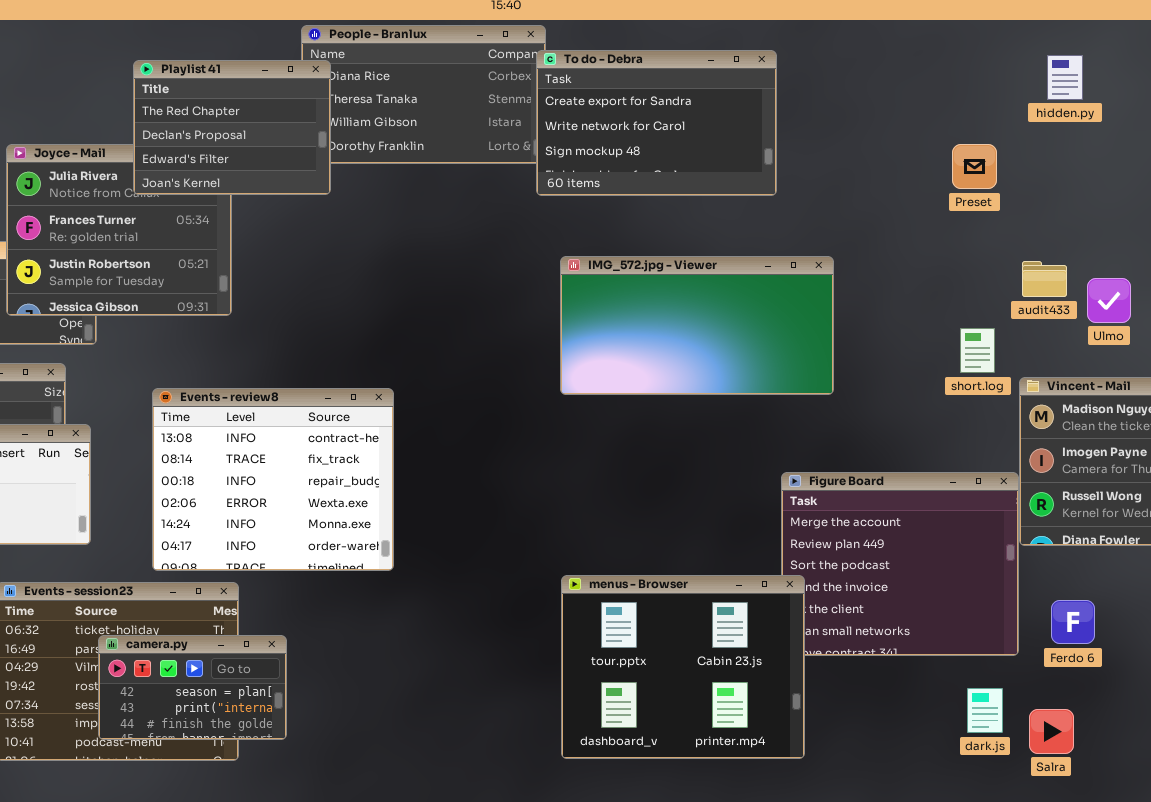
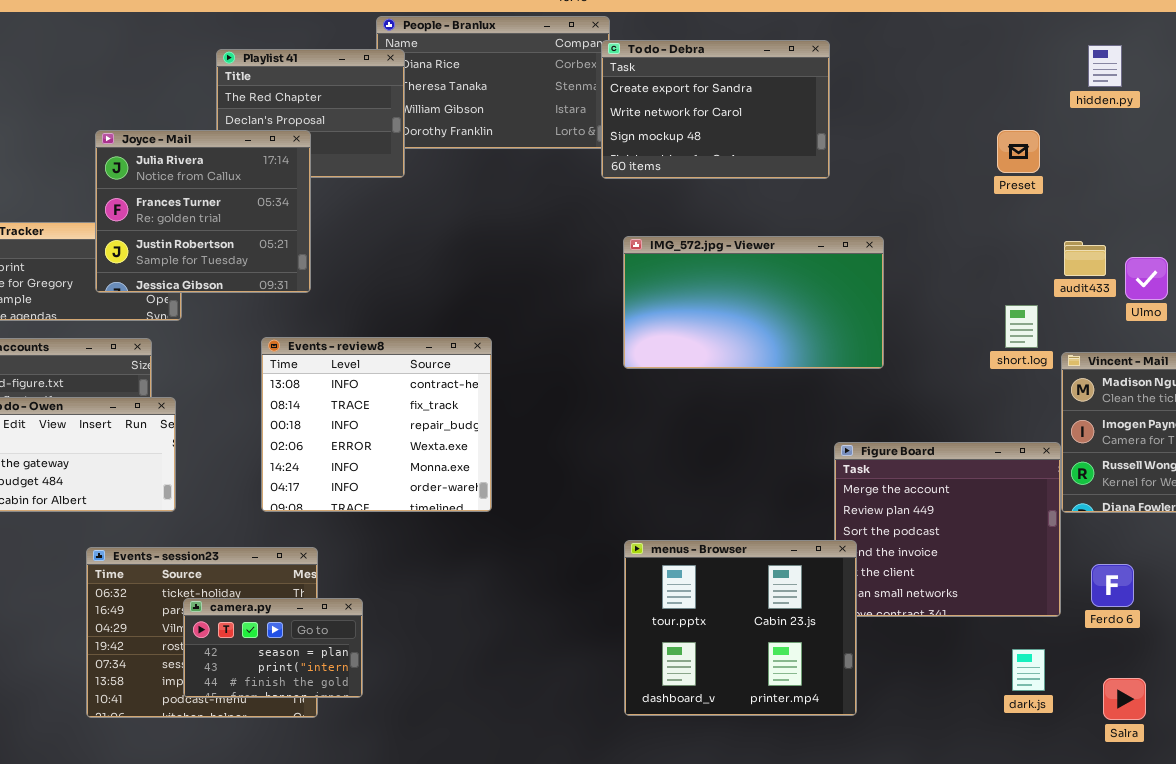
Joyce - Mail: [6,144,232,316] -> [95,130,311,293], raised
Events - review8: [152,388,394,571] -> [261,337,492,512], moved
Salra: [1029,709,1074,754] -> [1103,678,1146,720], moved

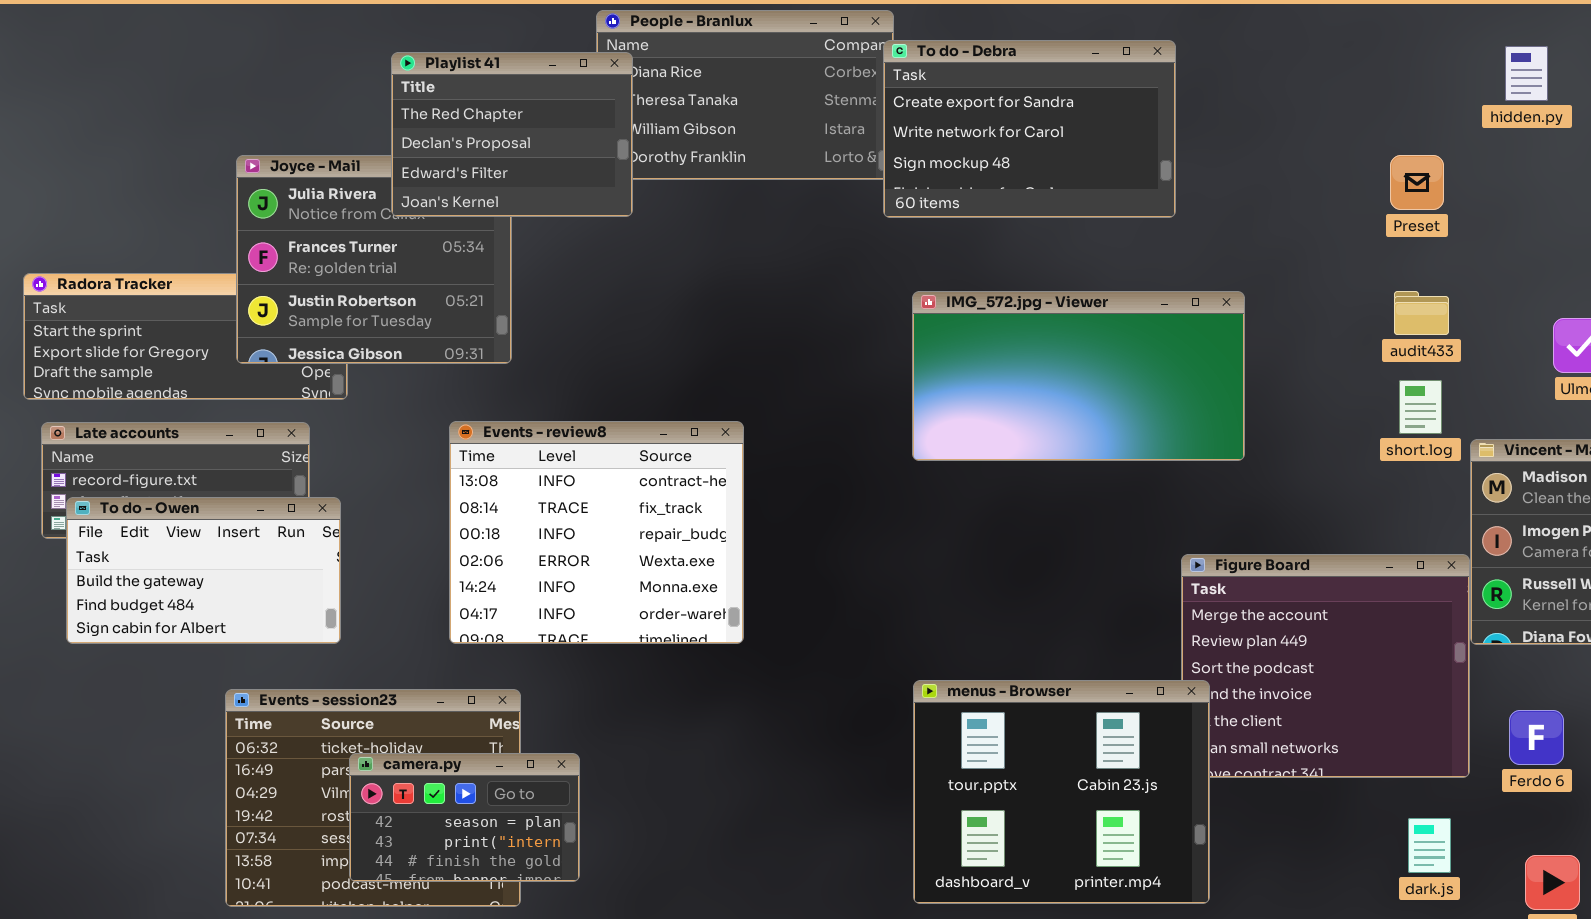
Playlist 41: [216,49,405,178] -> [391,52,633,217], raised
audit433: [1064,241,1106,276] -> [1394,291,1449,335], moved

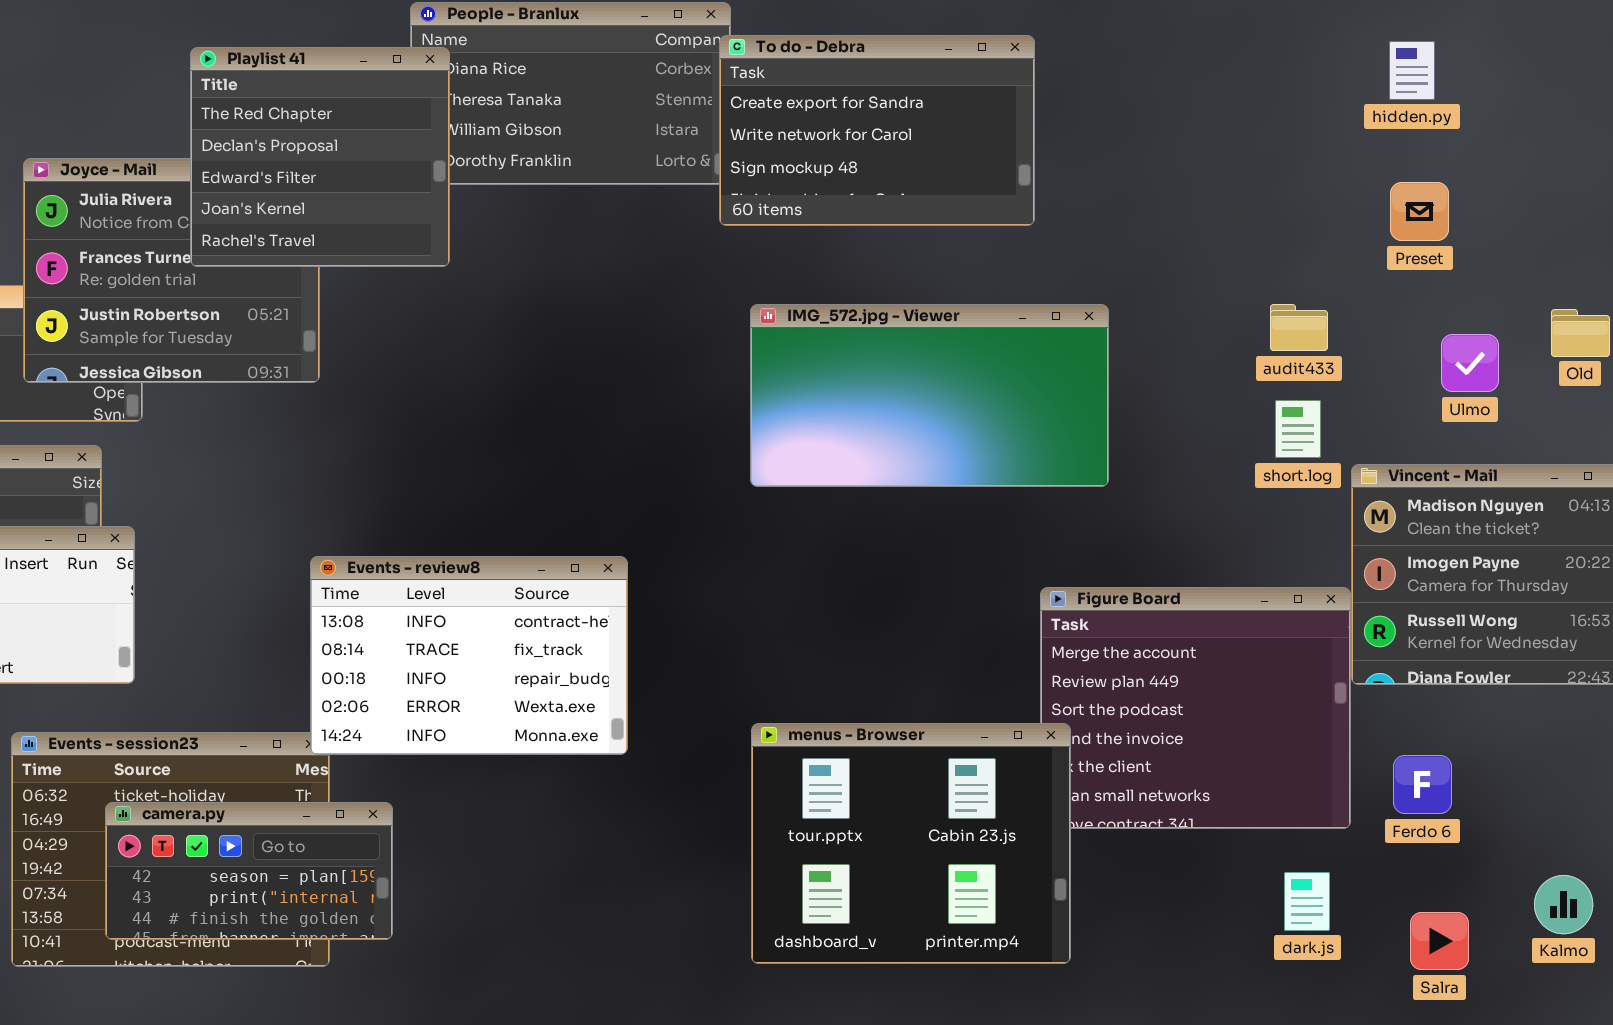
Playlist 41: [391,52,633,217] -> [190,47,450,267], resized
Preset: [1390,155,1444,210] -> [1390,182,1449,241], moved
Events - review8: [449,421,744,644] -> [310,556,628,755], moved, resized
camera.py: [349,753,580,882] -> [105,802,393,940], resized

